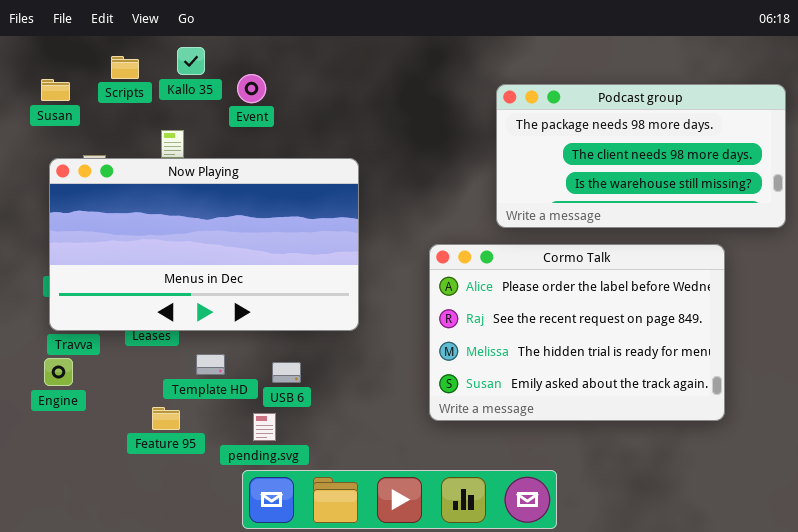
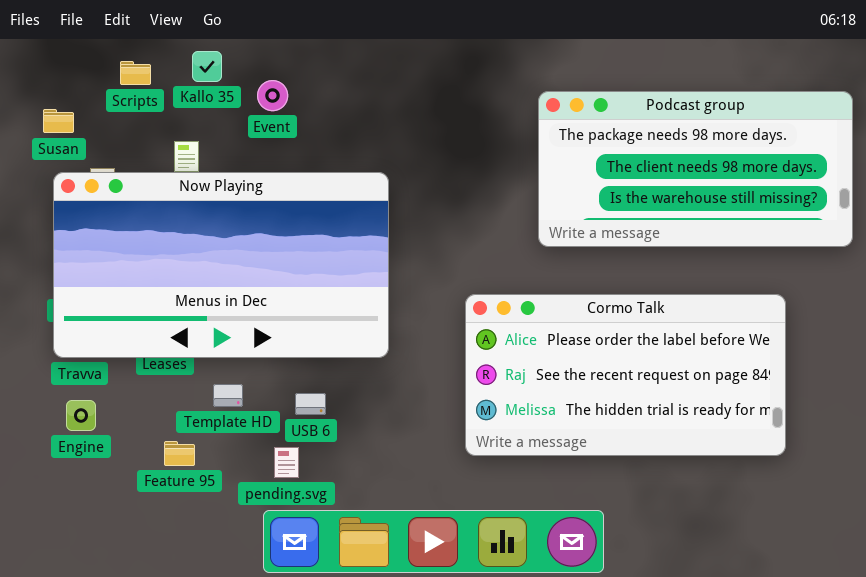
Susan: [41,79,70,101] -> [43,109,74,133], moved
Cormo Talk: [429,244,725,421] -> [465,294,786,456], resized
Engine: [44,358,73,386] -> [66,400,96,431], moved

